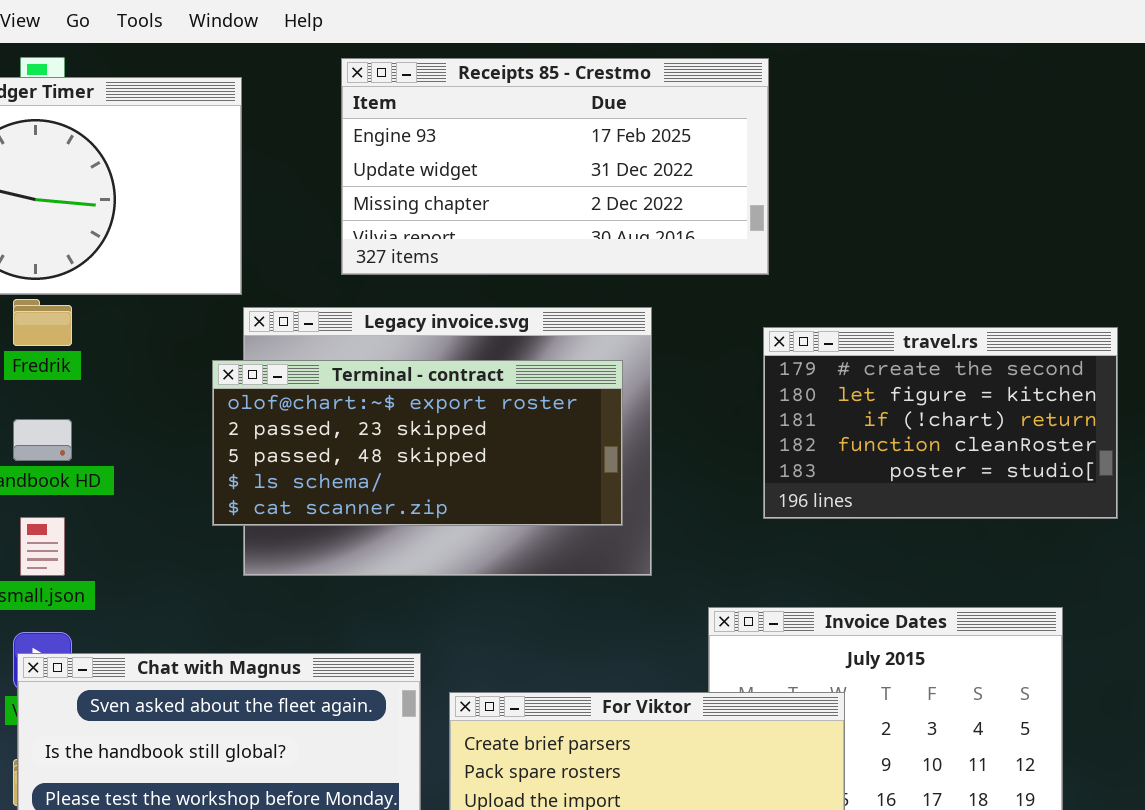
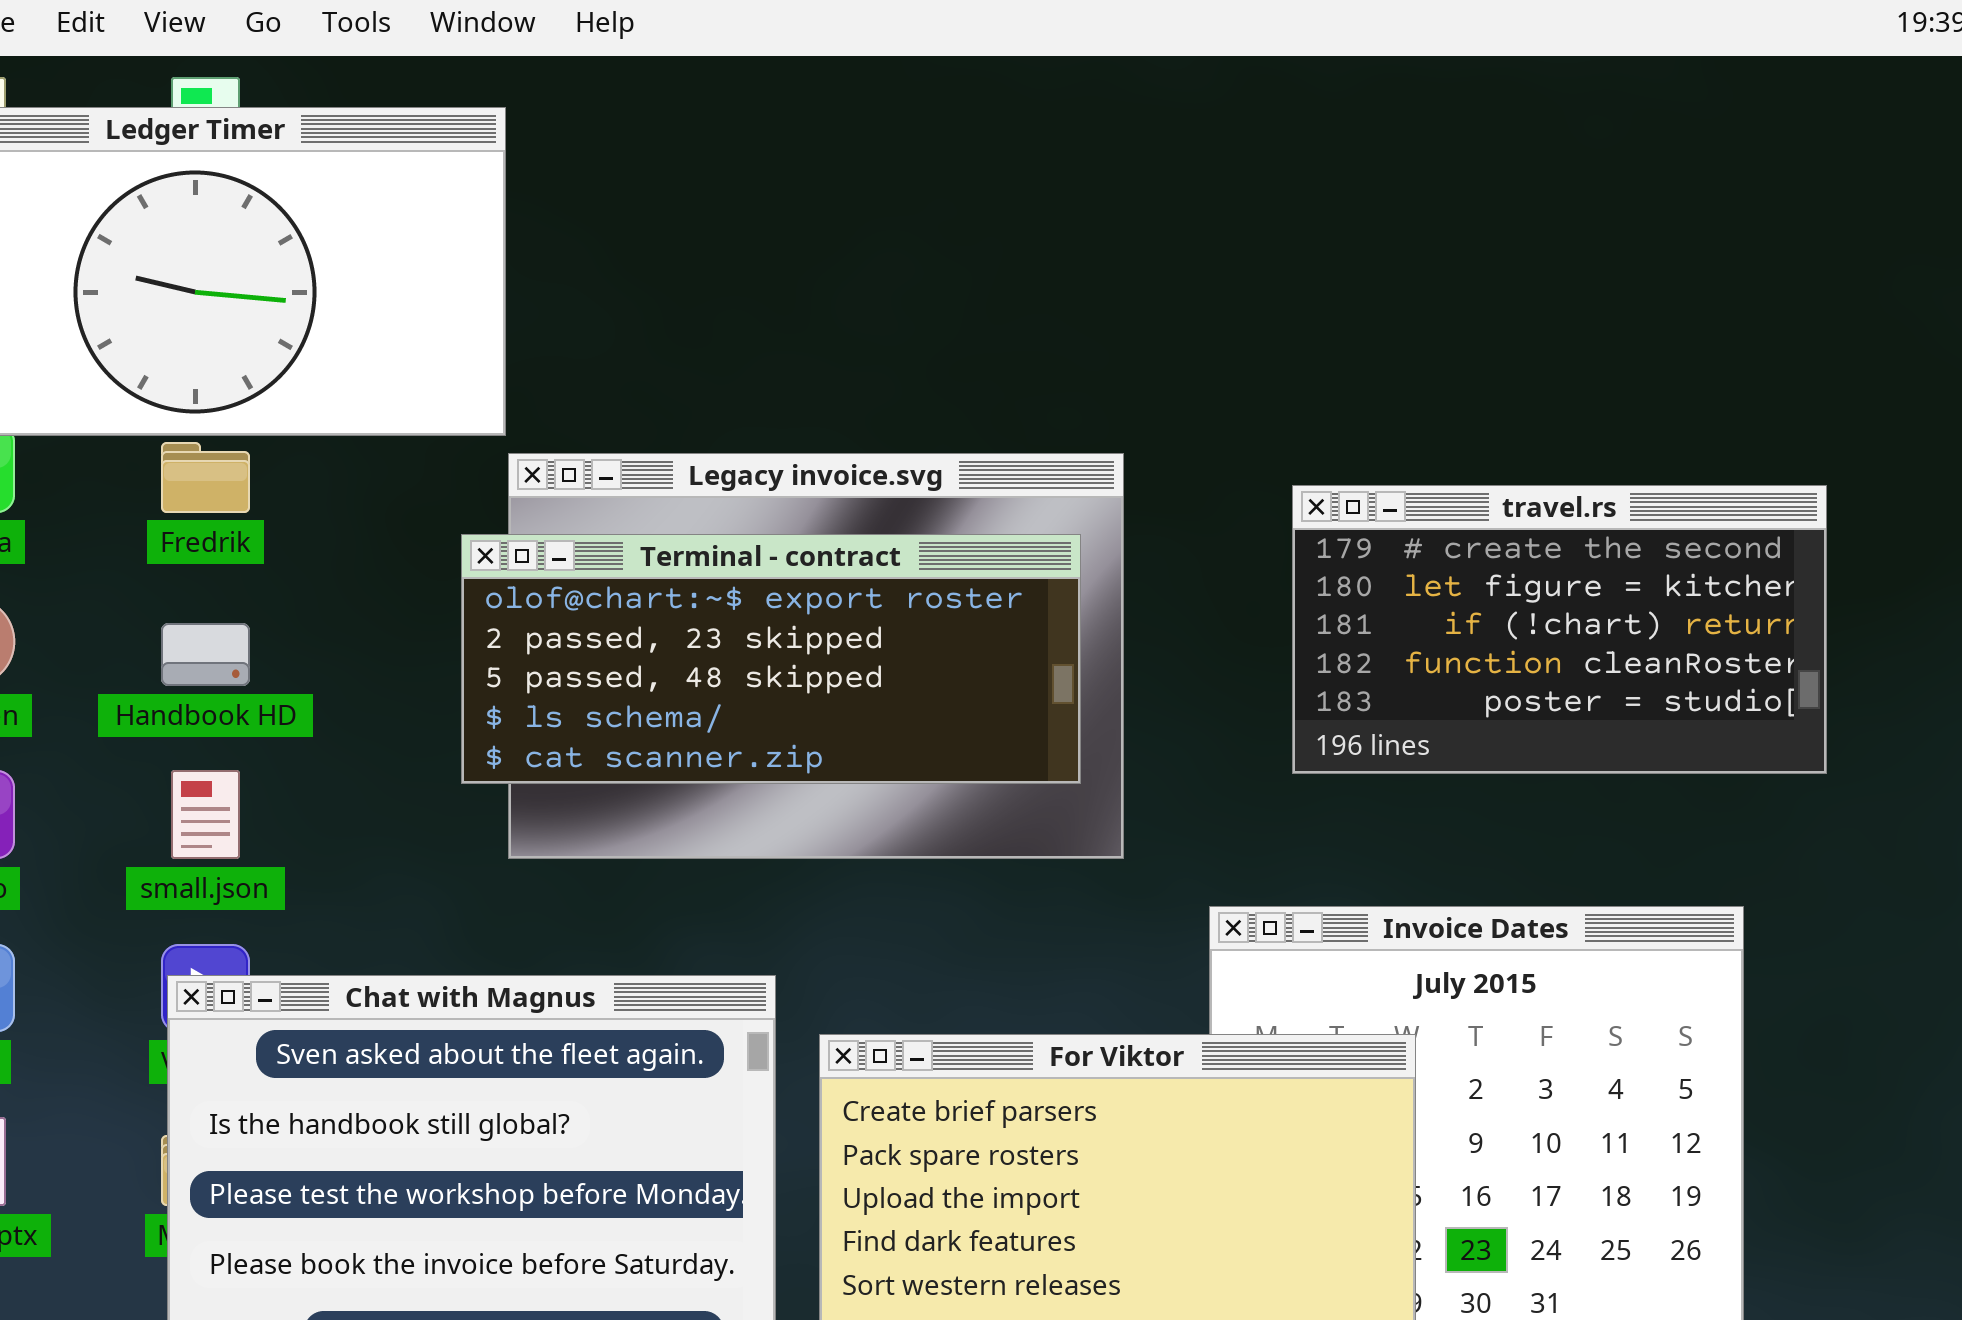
Receipts 85 - Crestmo: [341,58,769,275] -> none, closed

